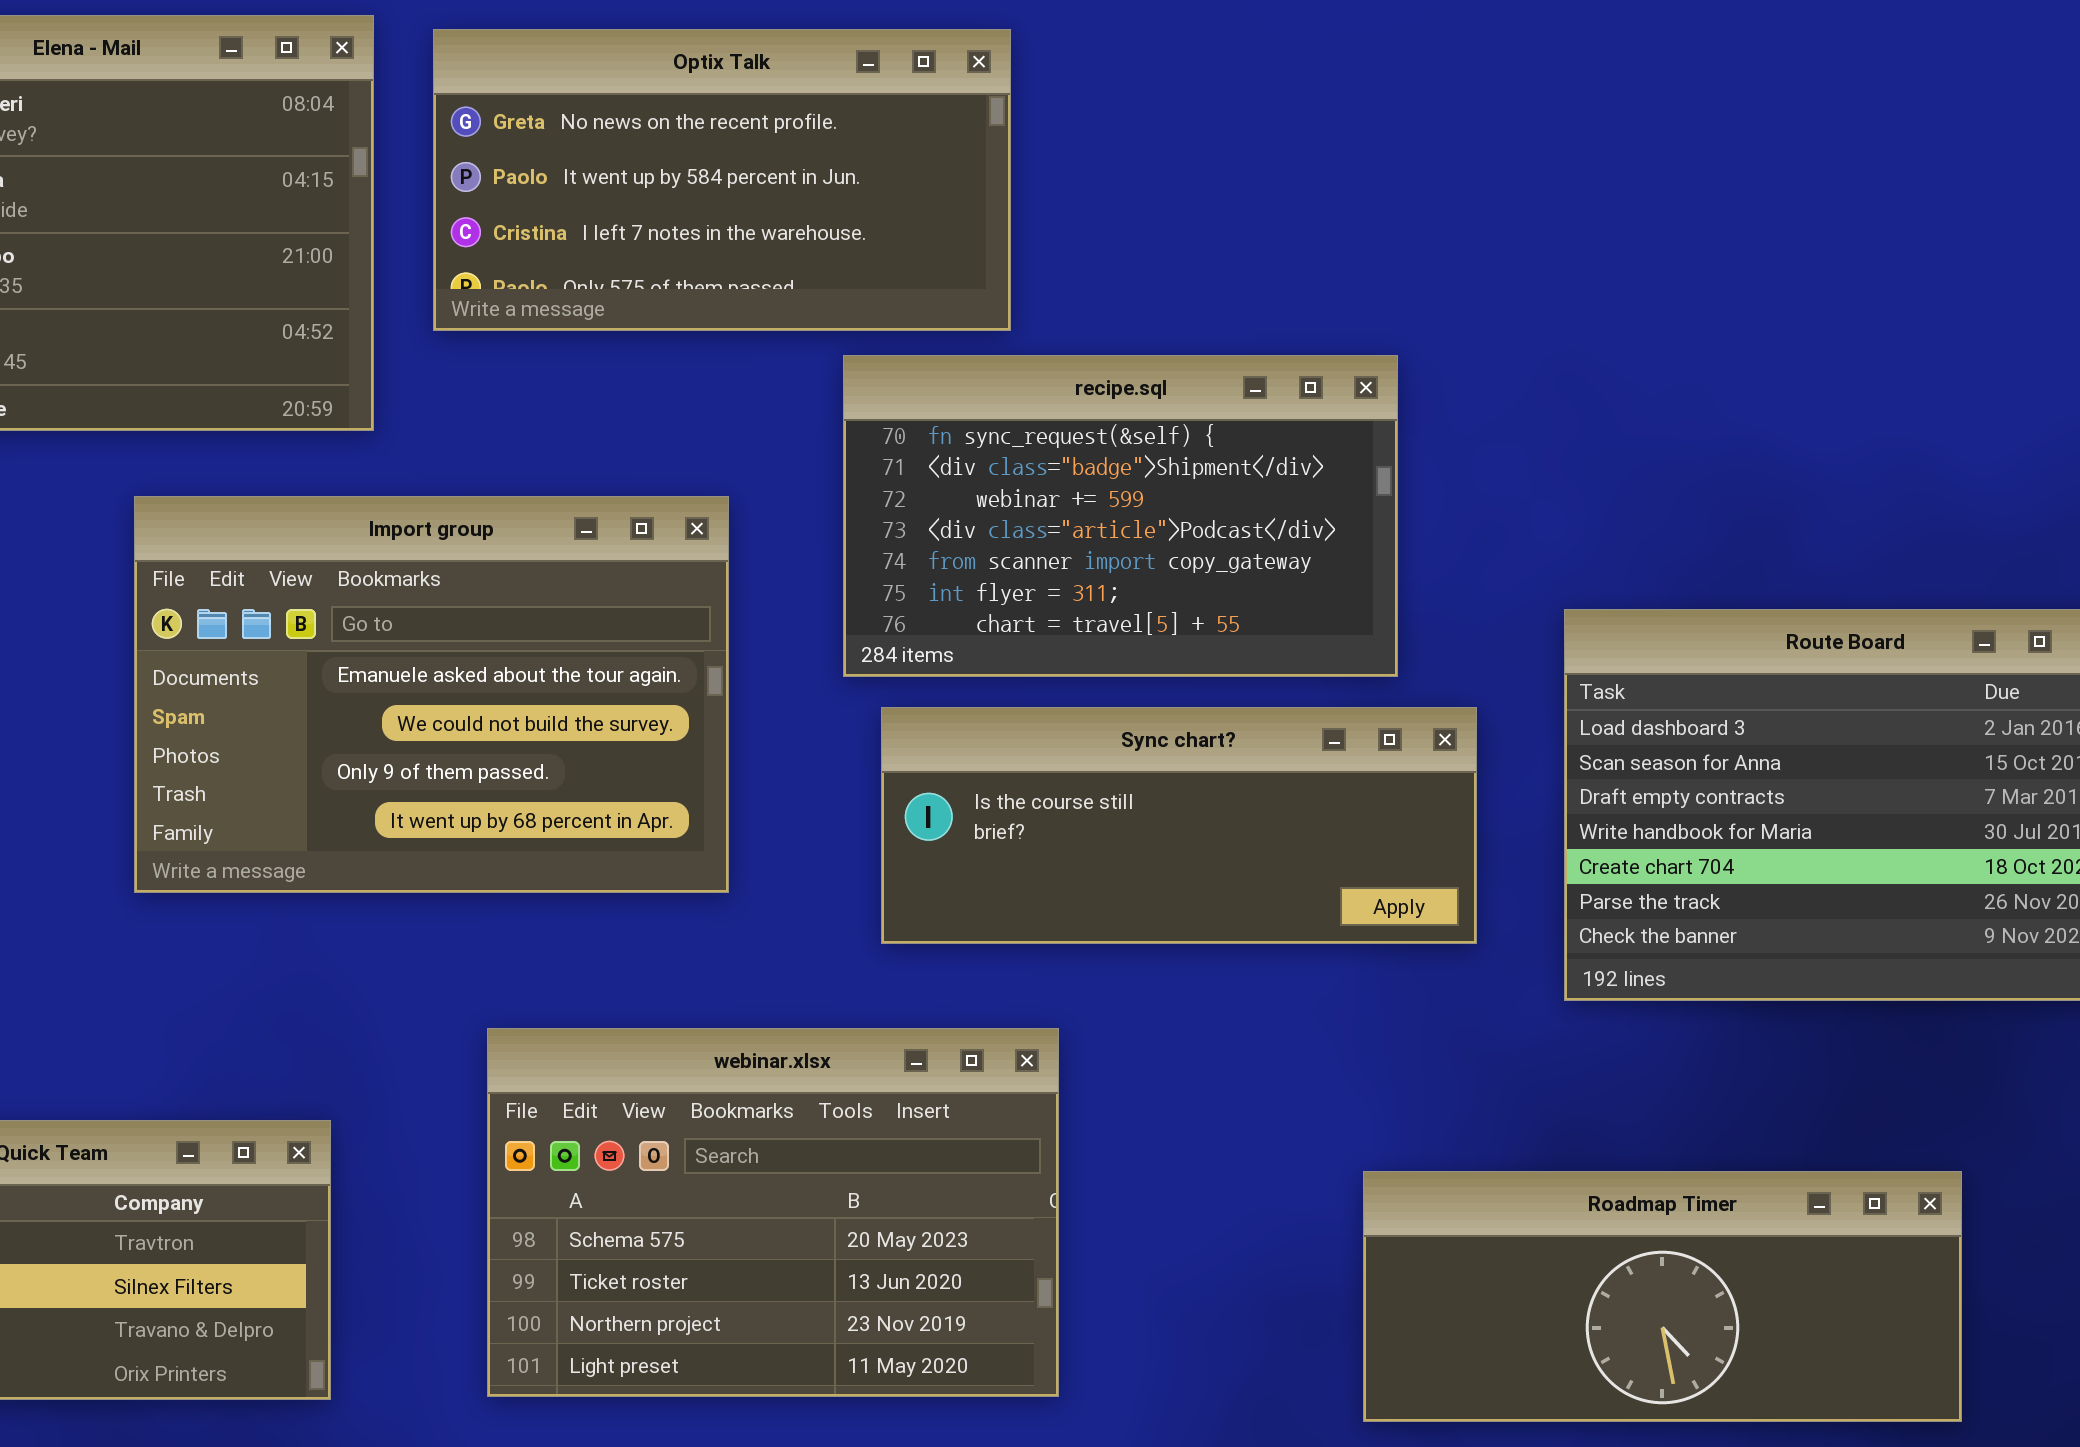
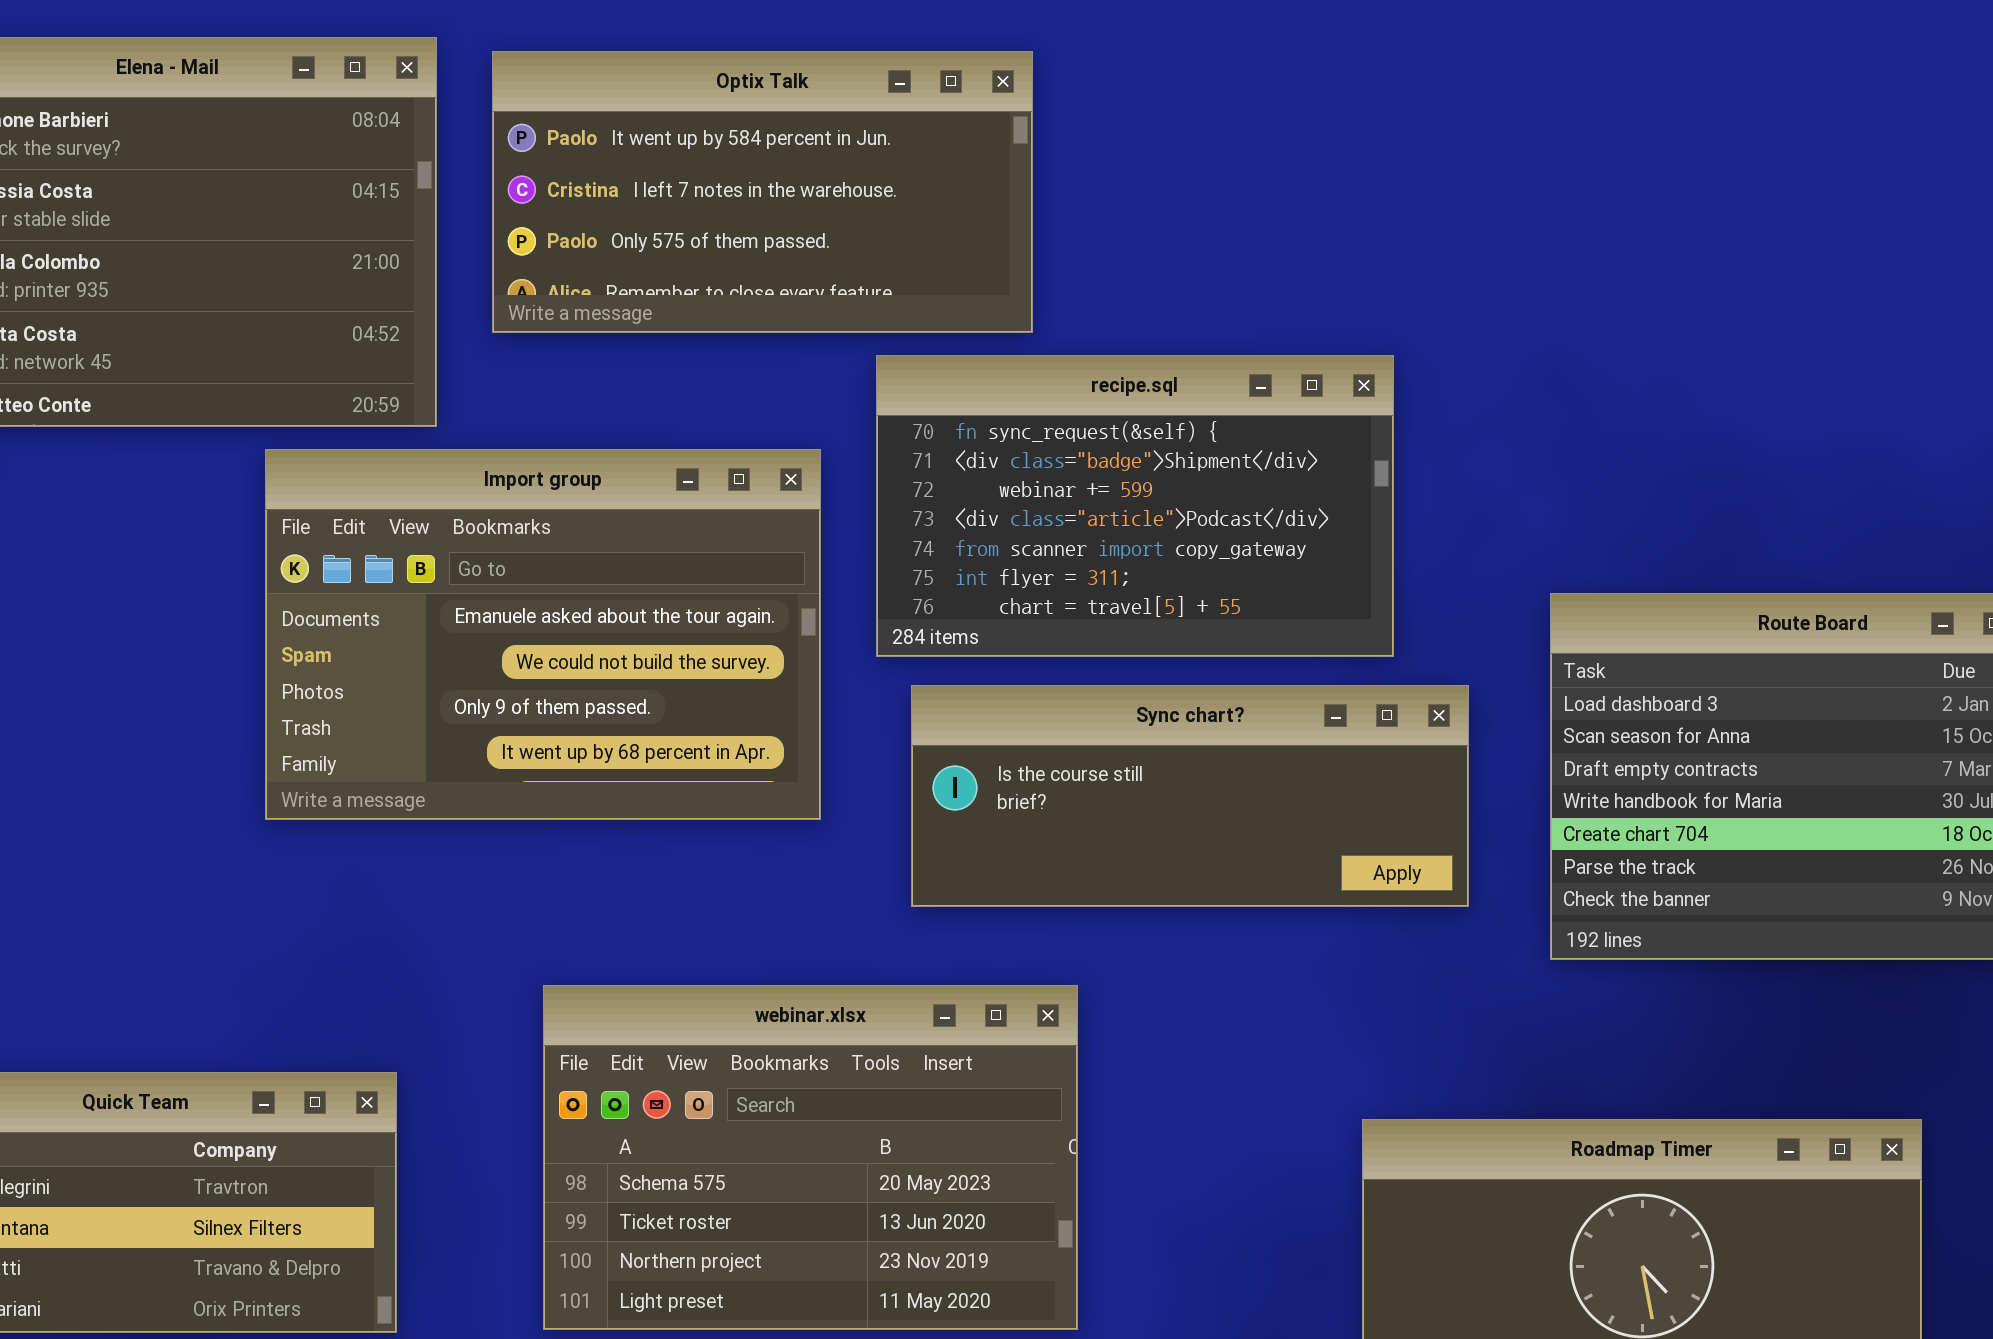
Optix Talk: [433,29,1011,331] -> [492,51,1033,333], scrolled down 1 row
Import group: [134,496,729,893] -> [265,449,821,820], moved

